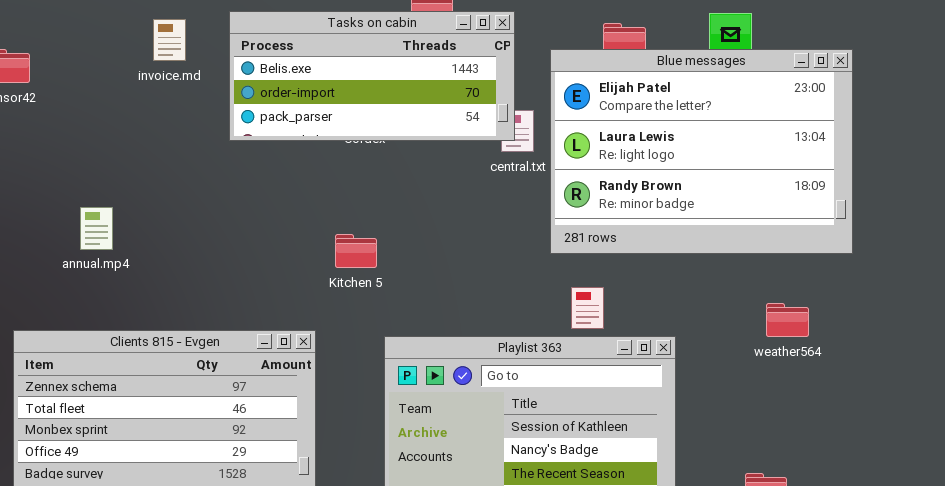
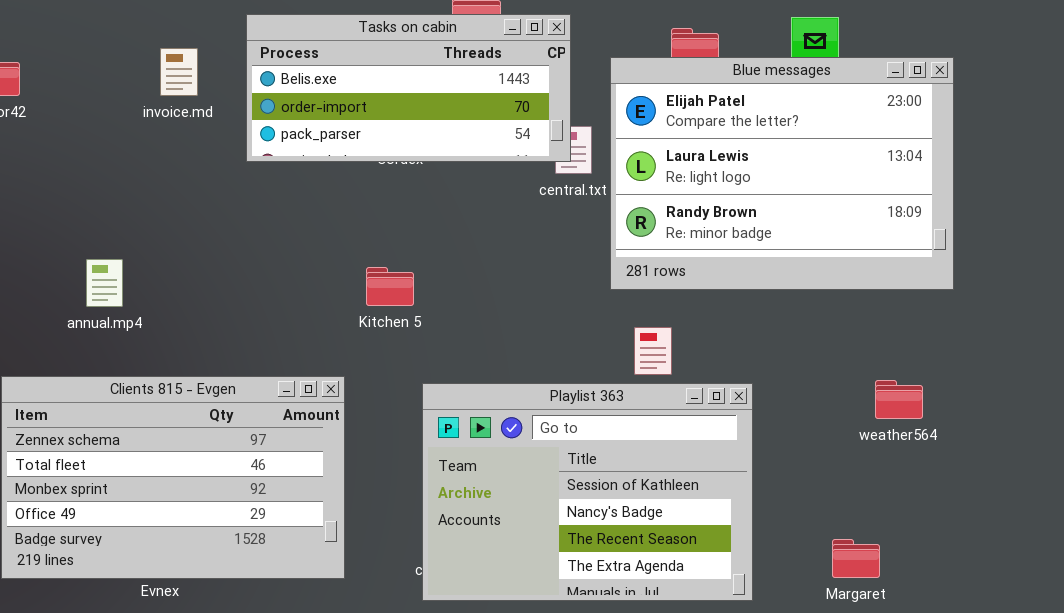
invoice.md: [153,19,186,61] -> [160,48,198,96], moved
annual.mp4: [80,207,113,250] -> [86,259,123,307], moved
weather564: [766,303,809,337] -> [875,380,923,419], moved

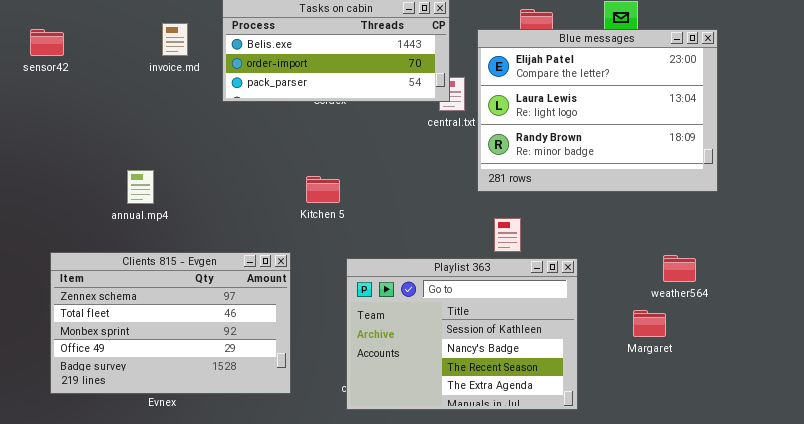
annual.mp4: [86,259,123,307] -> [127,170,154,204], moved
Margaret: [832,539,880,578] -> [633,310,666,337], moved

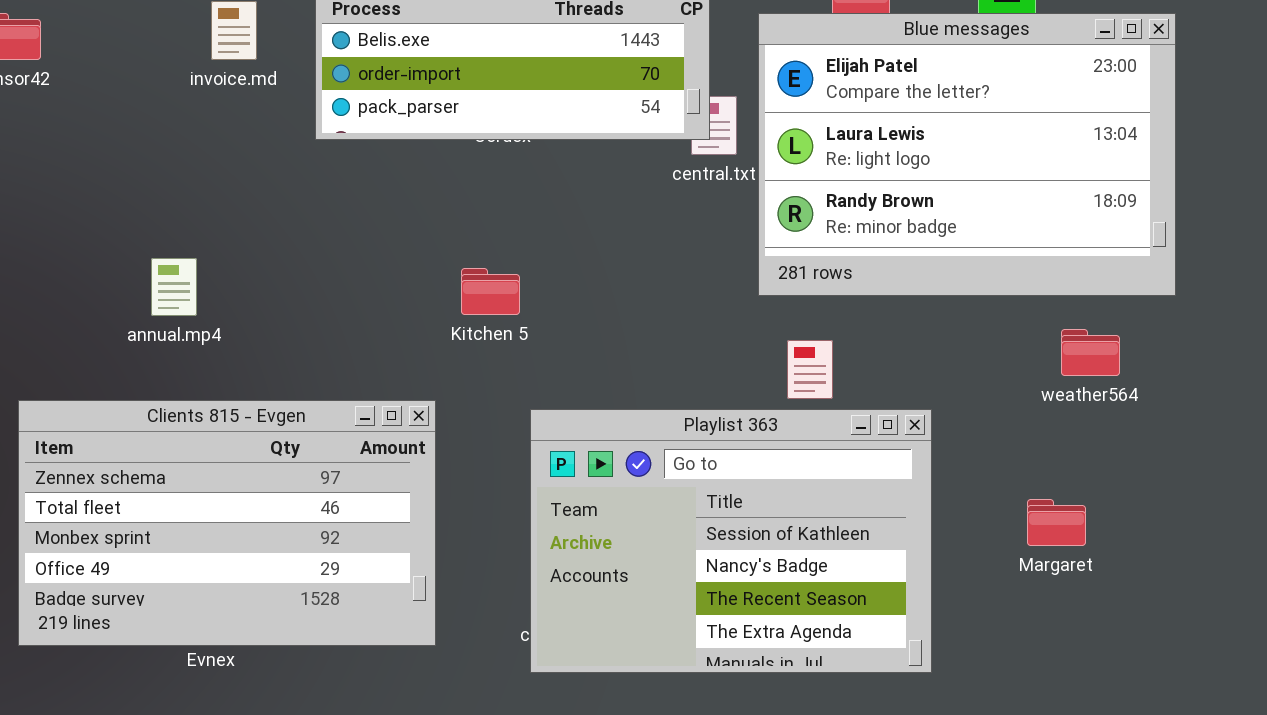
weather564: [663,255,696,282] -> [1061,329,1120,376], moved

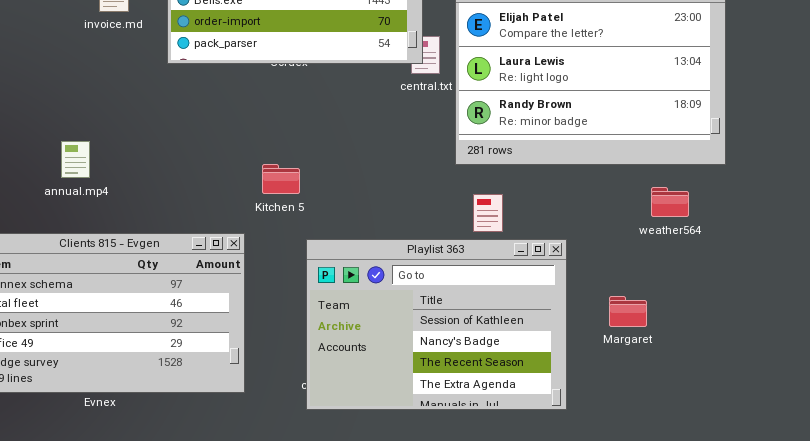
Kitchen 5: [461,268,520,315] -> [262,164,300,194], moved
Margaret: [1027,499,1086,546] -> [609,296,647,327], moved

